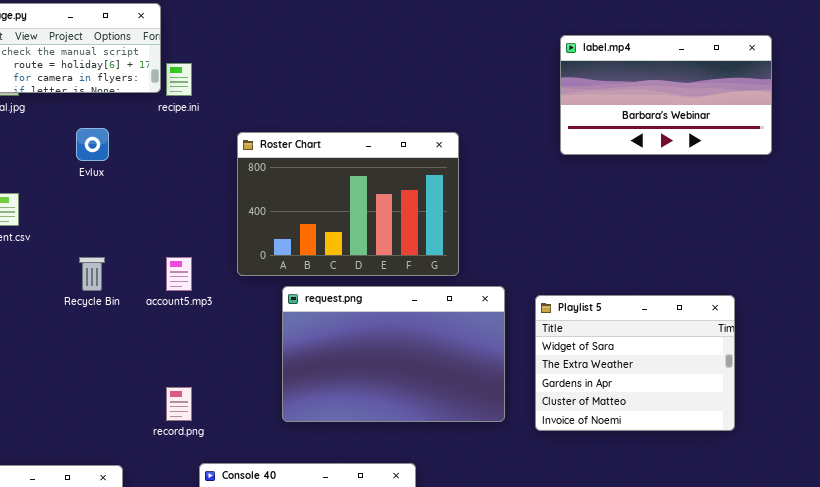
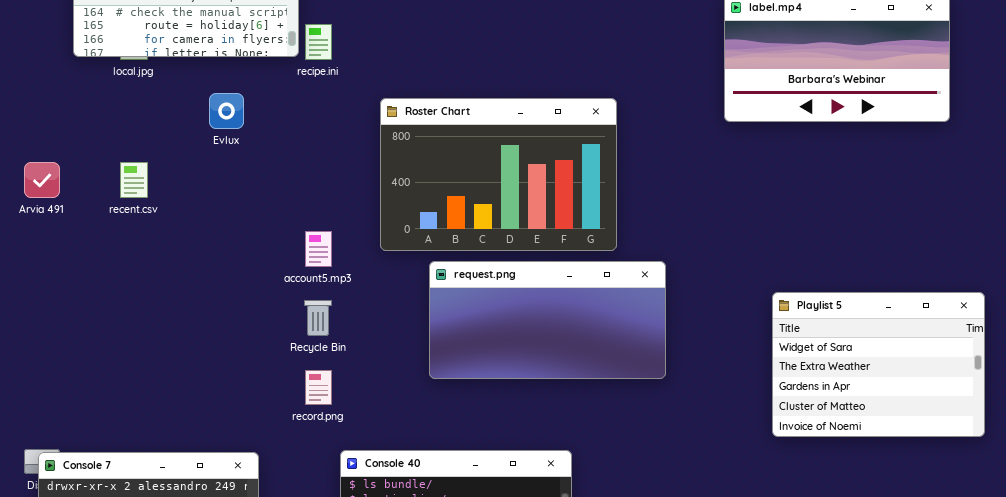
Recycle Bin: [79,257,105,291] -> [304,300,332,336], moved
request.png: [282,286,505,422] -> [429,261,666,379], resized
Playlist 5: [535,295,735,431] -> [772,292,985,437], moved

